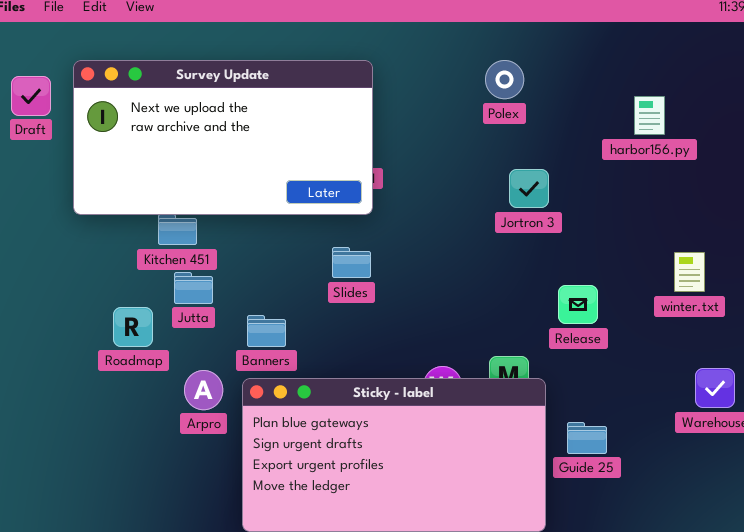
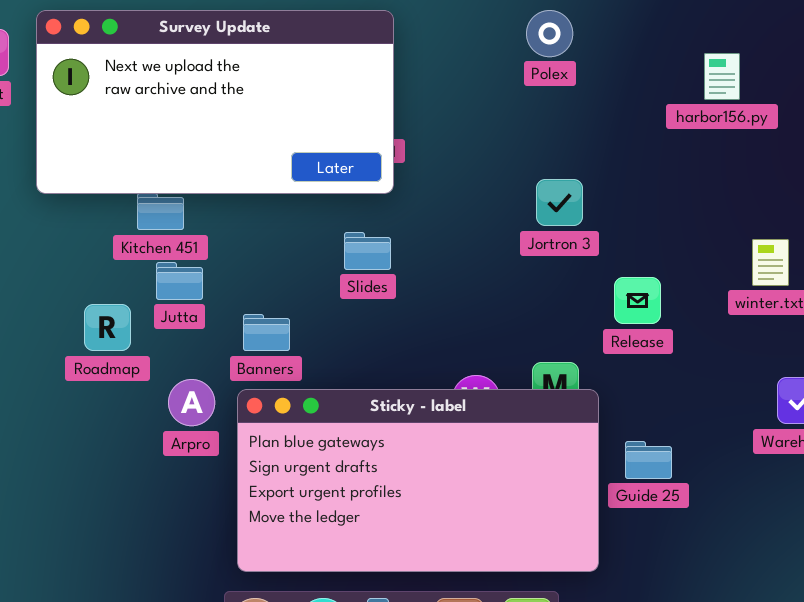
Jortron 3: [509,169,549,208] -> [536,179,583,226], moved

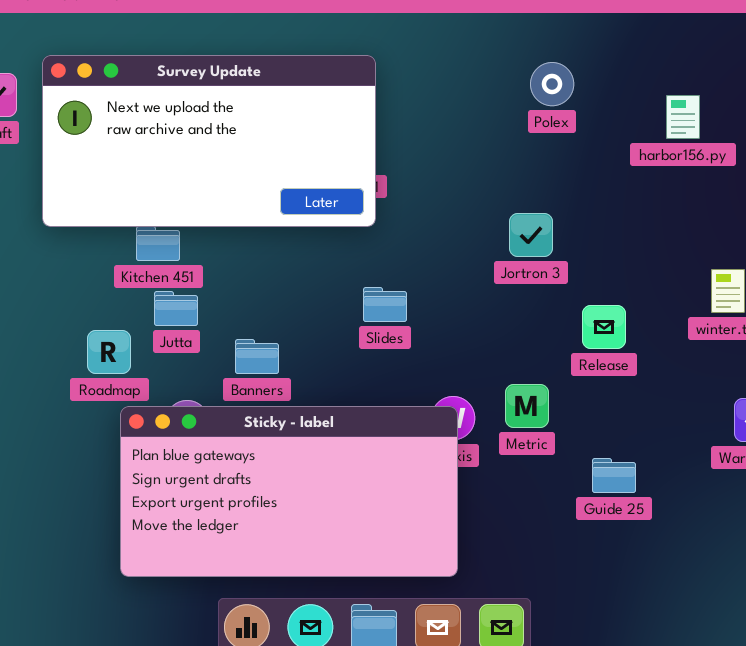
Polex: [526,10,573,57] -> [530,62,574,106], moved
Slides: [344,232,391,270] -> [363,287,407,322], moved
Sticky - label: [237,389,599,572] -> [120,406,458,577], moved

